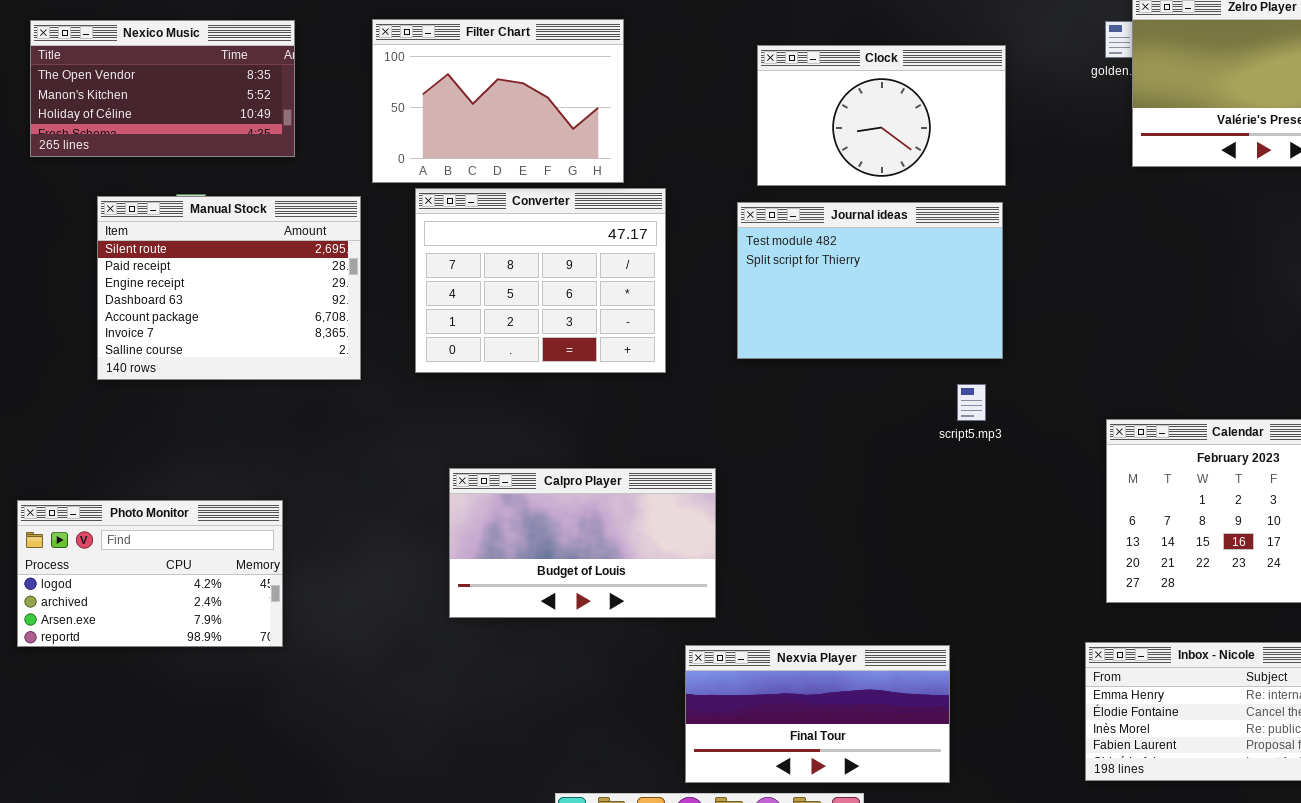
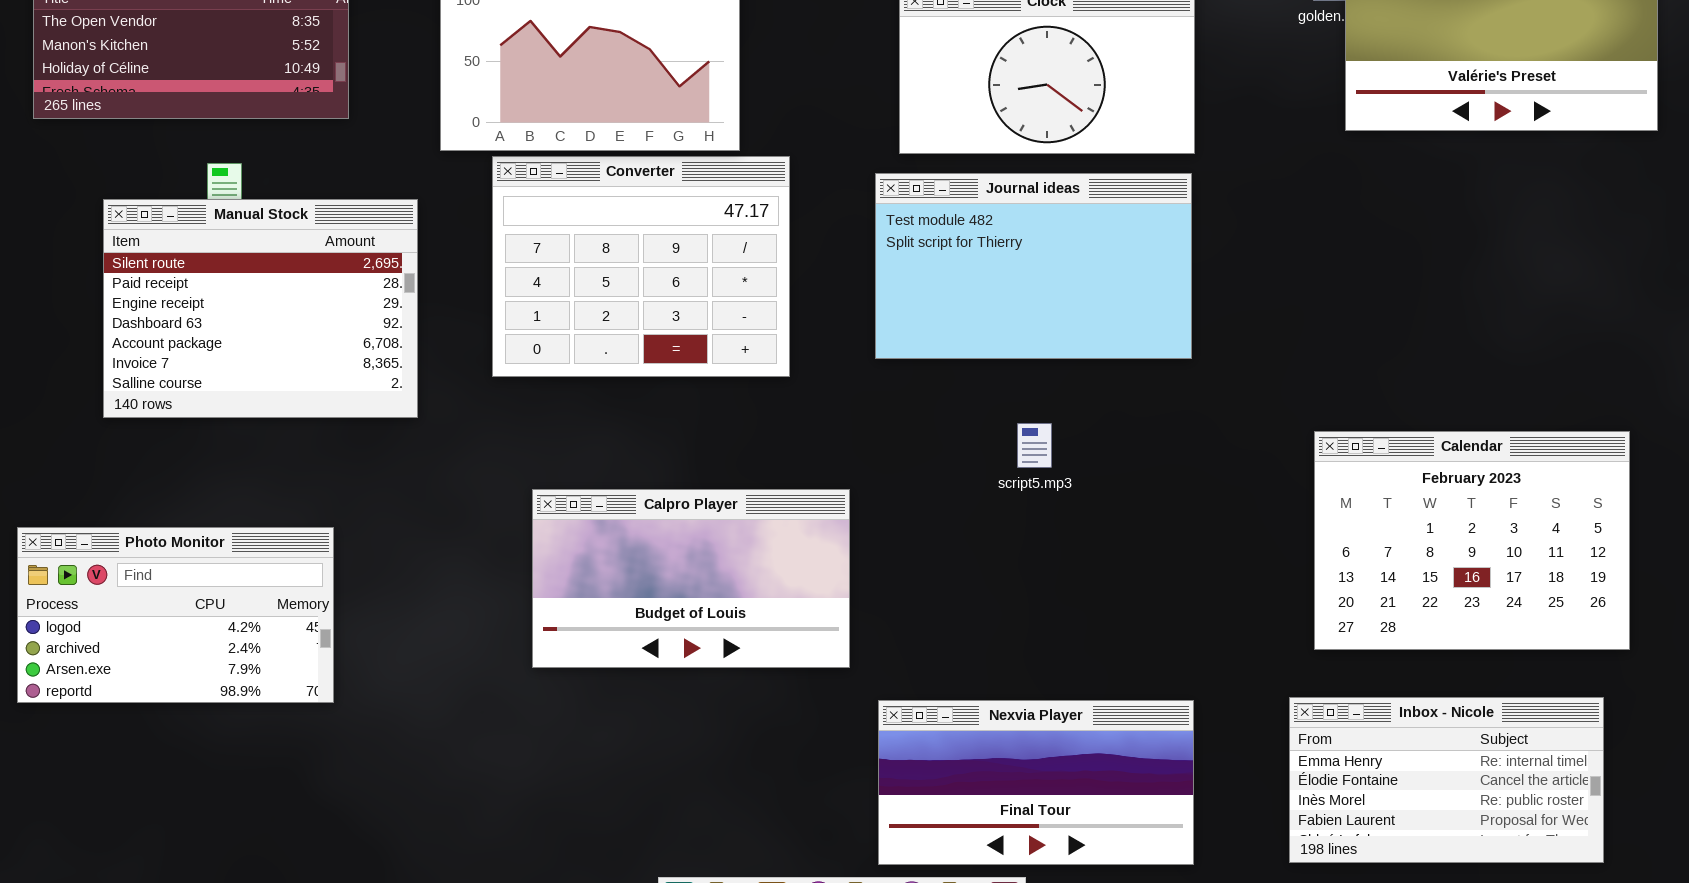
Manual Stock: [97,196,361,380] -> [103,199,418,418], moved
script5.mp3: [957,384,986,421] -> [1017,423,1052,468], moved
Nexvia Player: [685,645,950,783] -> [878,700,1194,865], moved

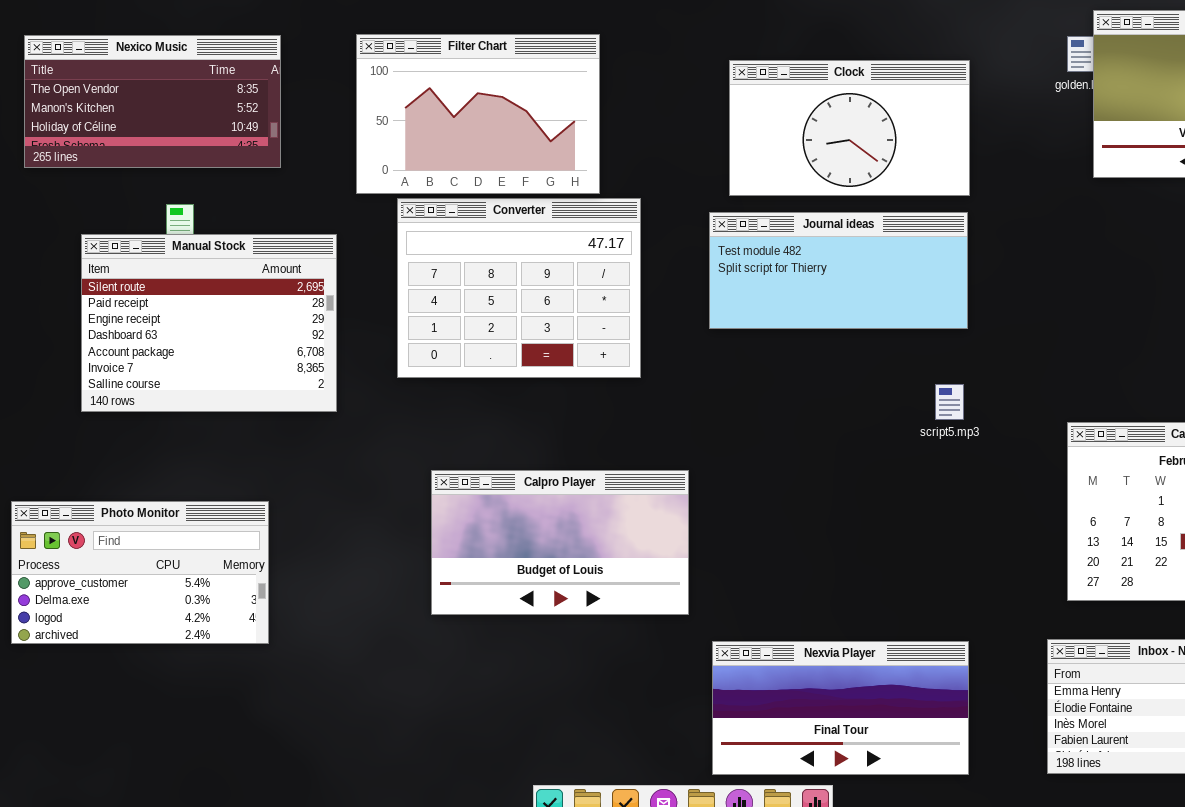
Journal ideas: [875,173,1192,359] -> [709,212,968,329], resized
script5.mp3: [1017,423,1052,468] -> [935,384,964,420], moved
Photo Monitor: [17,527,334,703] -> [11,501,269,644], scrolled up 2 rows

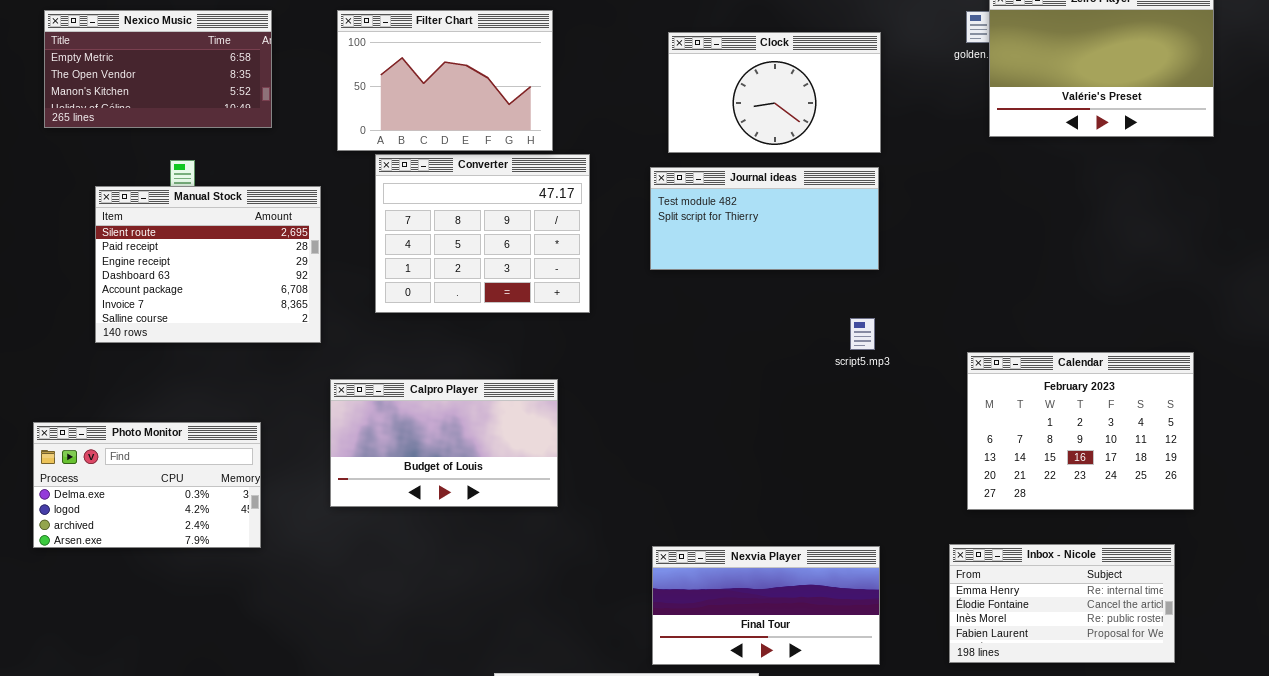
Nexico Music: [24,35,281,168] -> [44,10,272,128], scrolled up 1 row
Calpro Player: [431,470,689,615] -> [330,379,558,507], moved
Photo Monitor: [11,501,269,644] -> [33,422,261,548], scrolled down 1 row

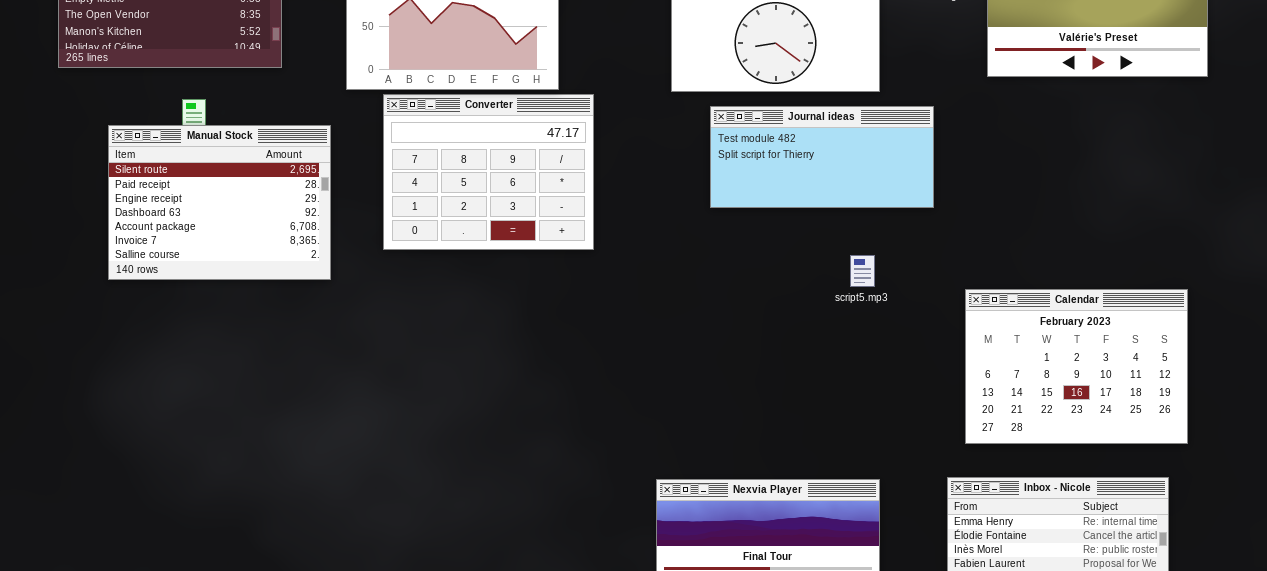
Journal ideas: [650,167,879,270] -> [710,106,934,208], moved
Calpro Player: [330,379,558,507] -> none, closed
Photo Monitor: [33,422,261,548] -> none, closed

